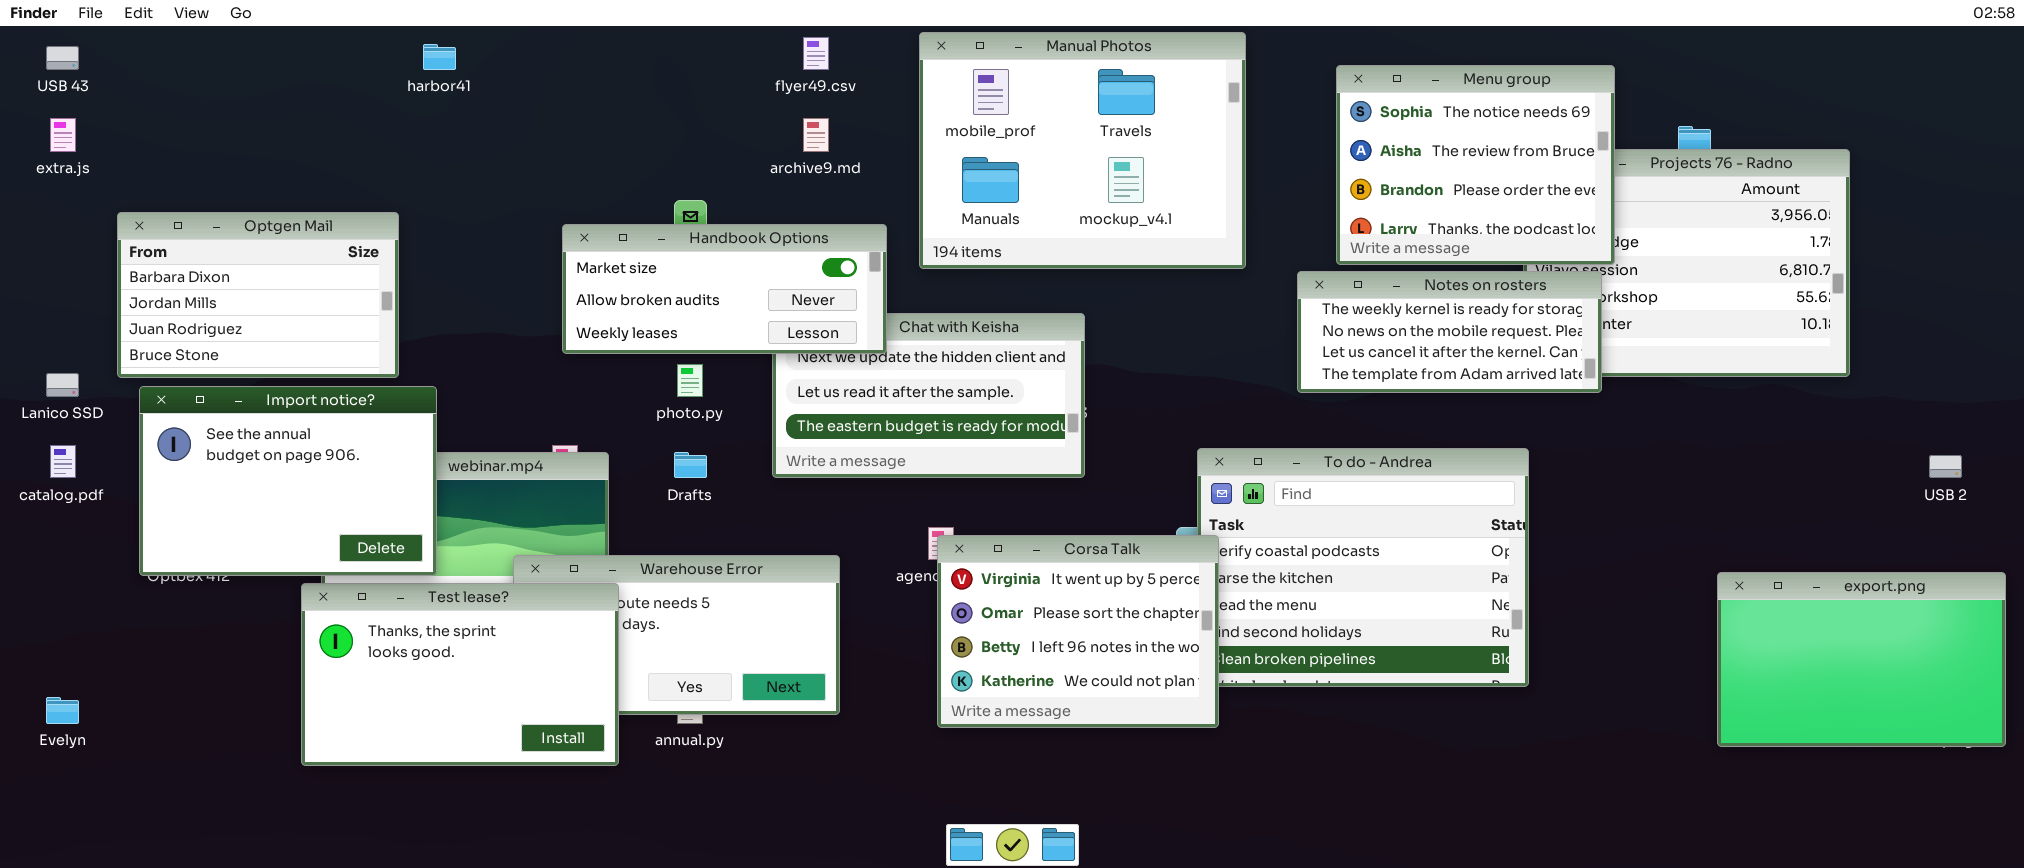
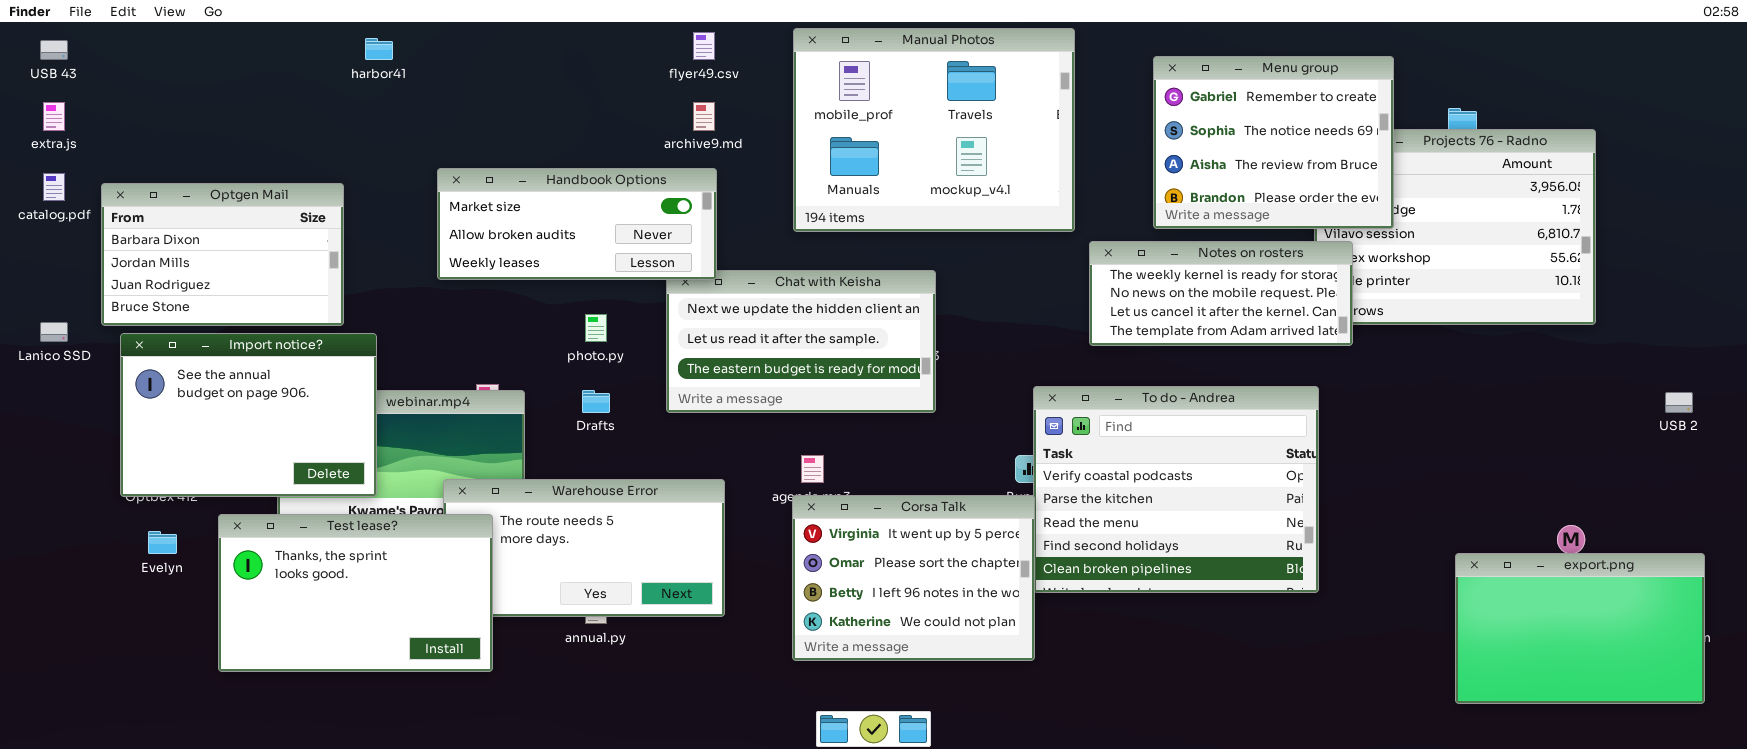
Menu group: [1336,65,1615,265] -> [1153,56,1394,229], scrolled up 1 row
Handbook Options: [562,224,887,354] -> [437,168,717,280], moved
Notes on rosters: [1297,271,1602,393] -> [1089,241,1353,346], moved
catalog.pdf: [50,445,76,478] -> [43,173,65,201], moved
Corsa Talk: [937,535,1219,728] -> [792,495,1035,661], moved
export.png: [1717,572,2006,747] -> [1455,553,1705,704], moved
Test lease?: [301,583,619,766] -> [218,514,493,672], moved
Evelyn: [46,697,79,724] -> [148,531,177,554], moved

